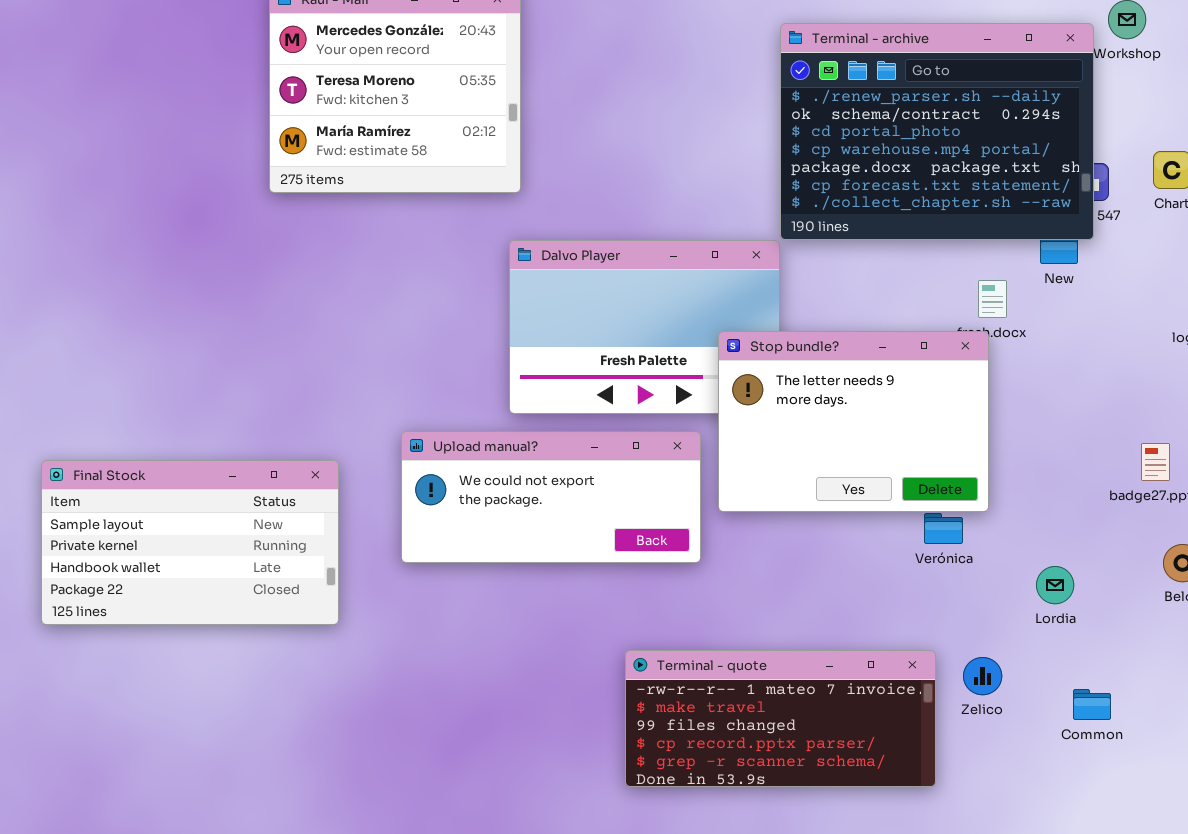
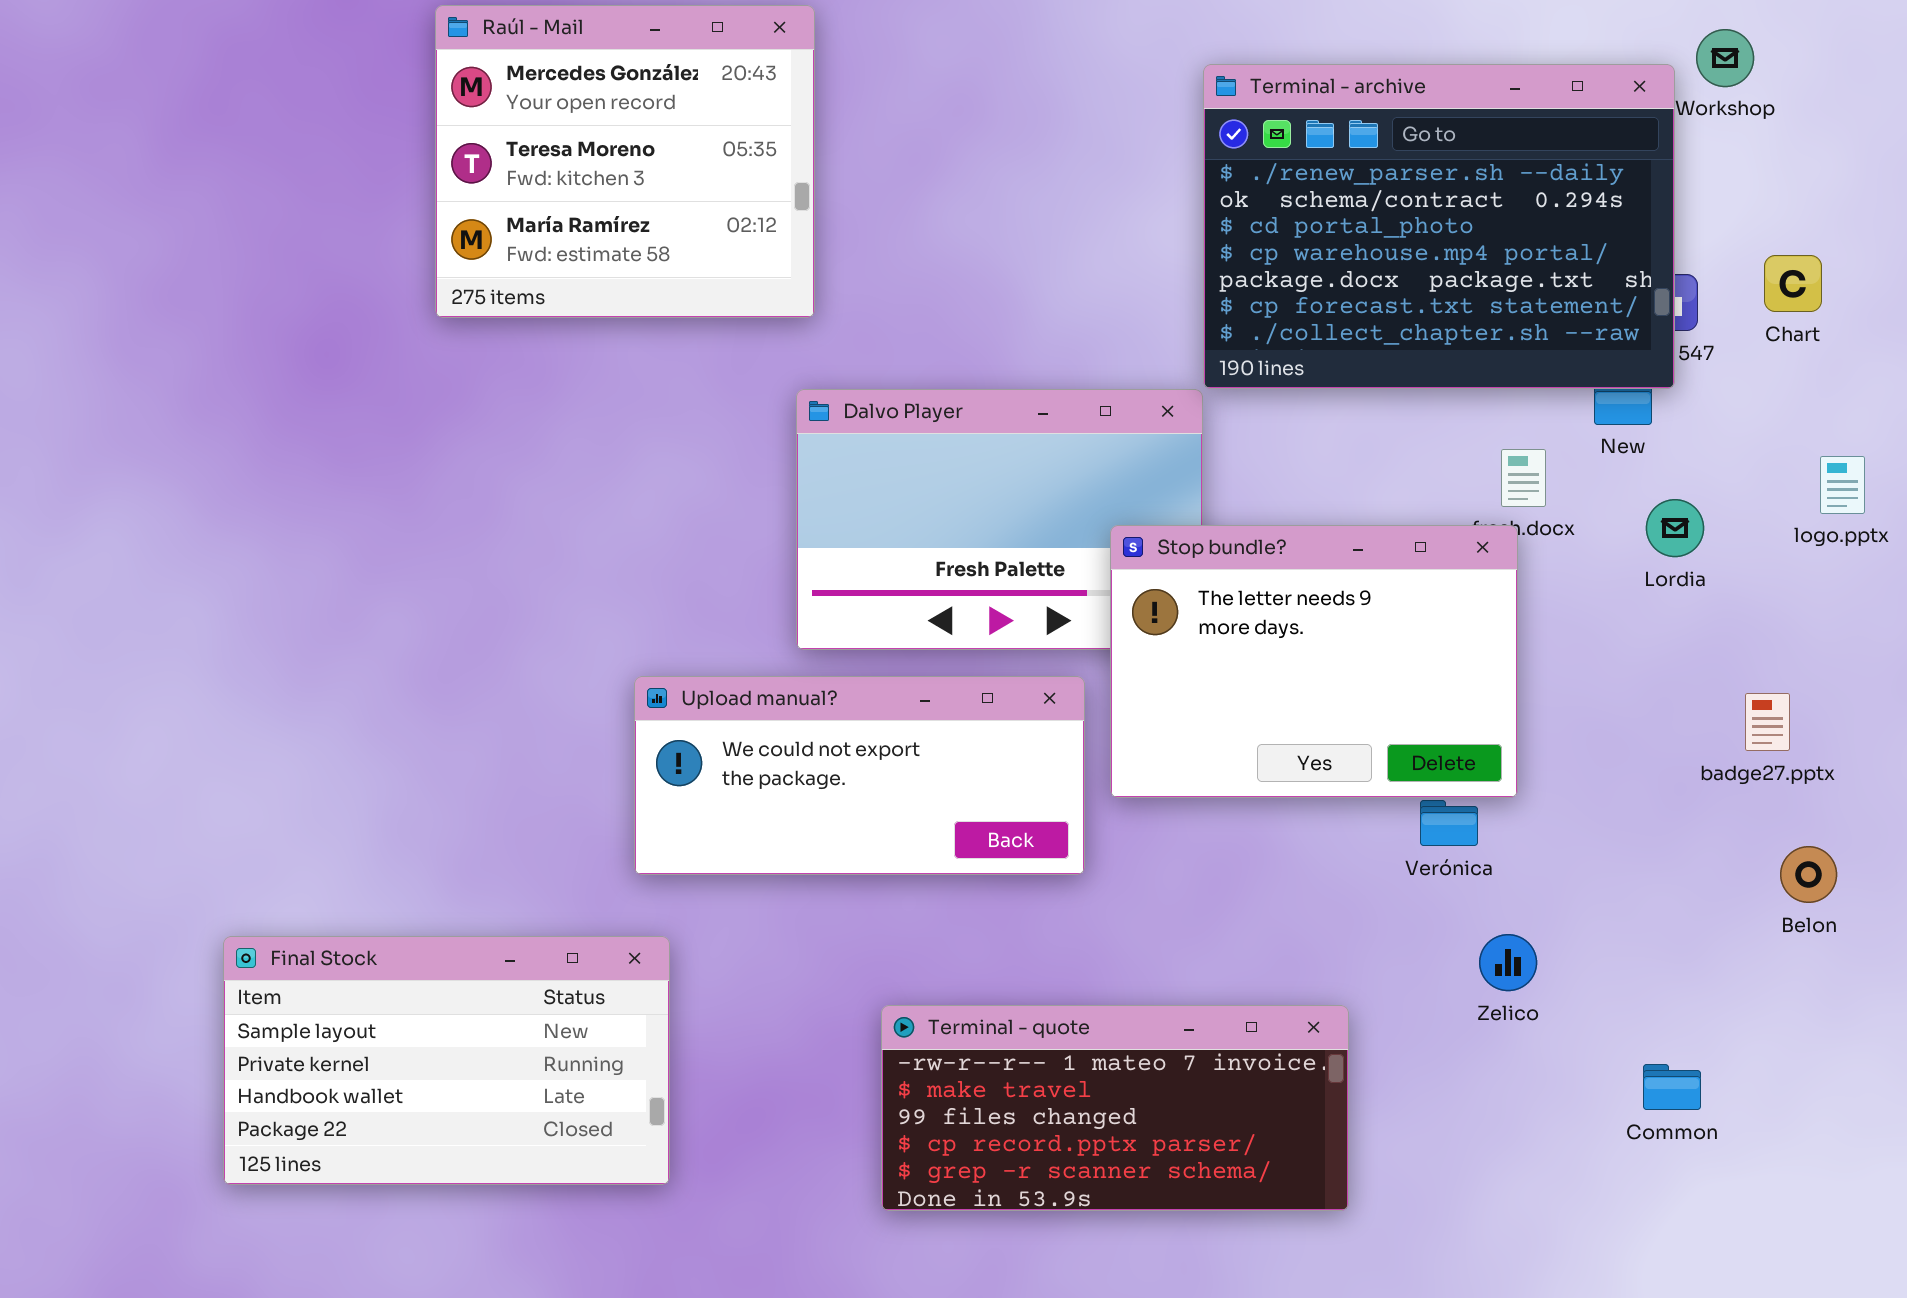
Final Stock: [41,460,339,625] -> [223,936,670,1185], moved
Lordia: [1036,566,1074,604] -> [1646,499,1704,557], moved
Terminal - quote: [625,650,936,787] -> [881,1005,1349,1211], moved
Zelico: [963,657,1002,695] -> [1479,934,1537,991], moved

